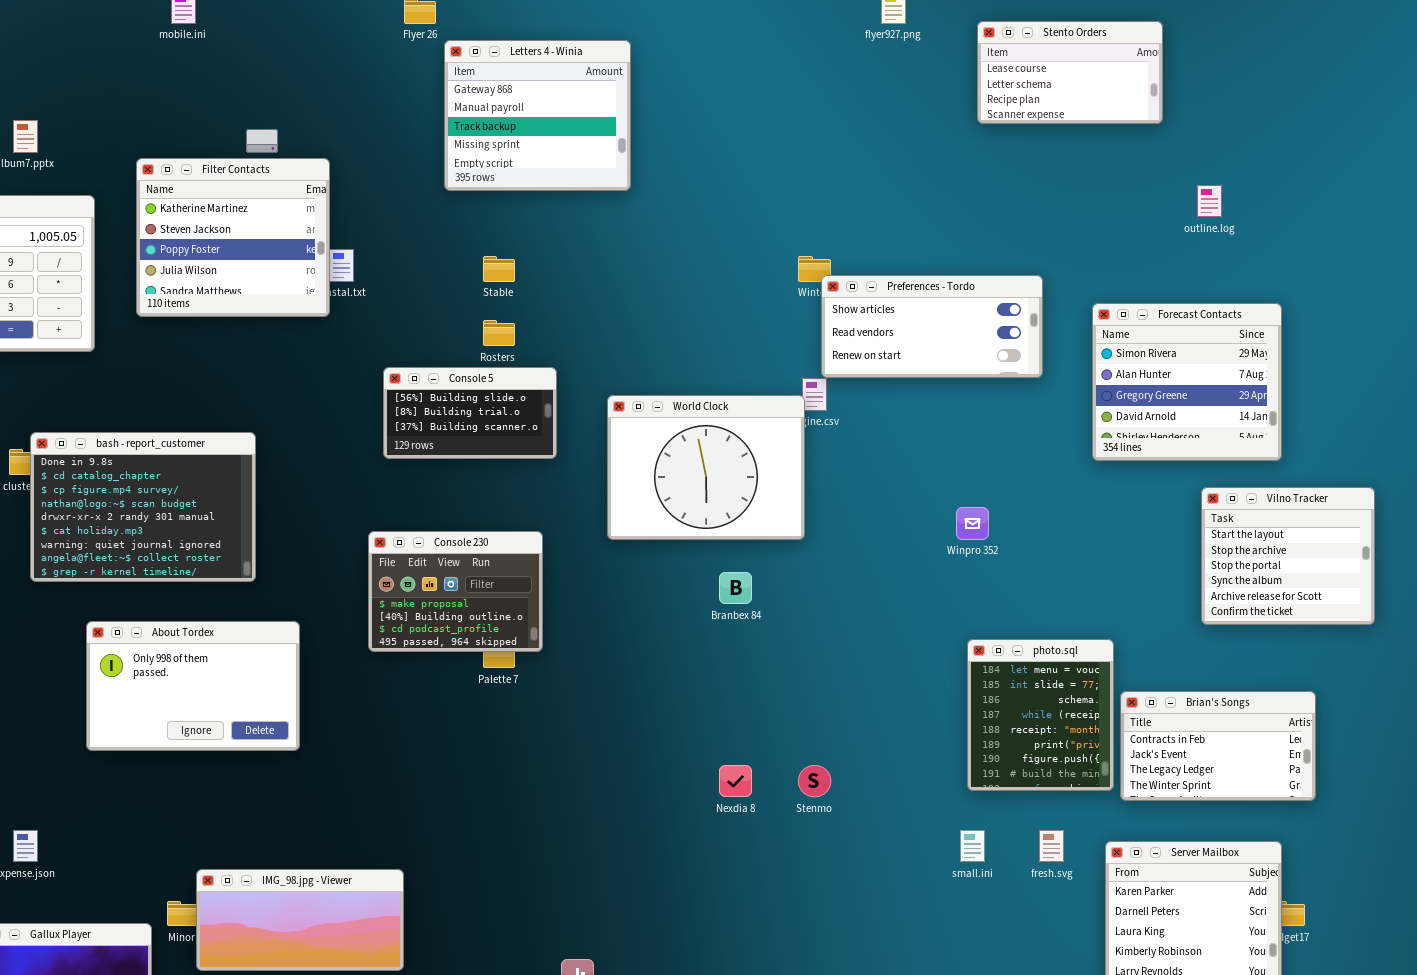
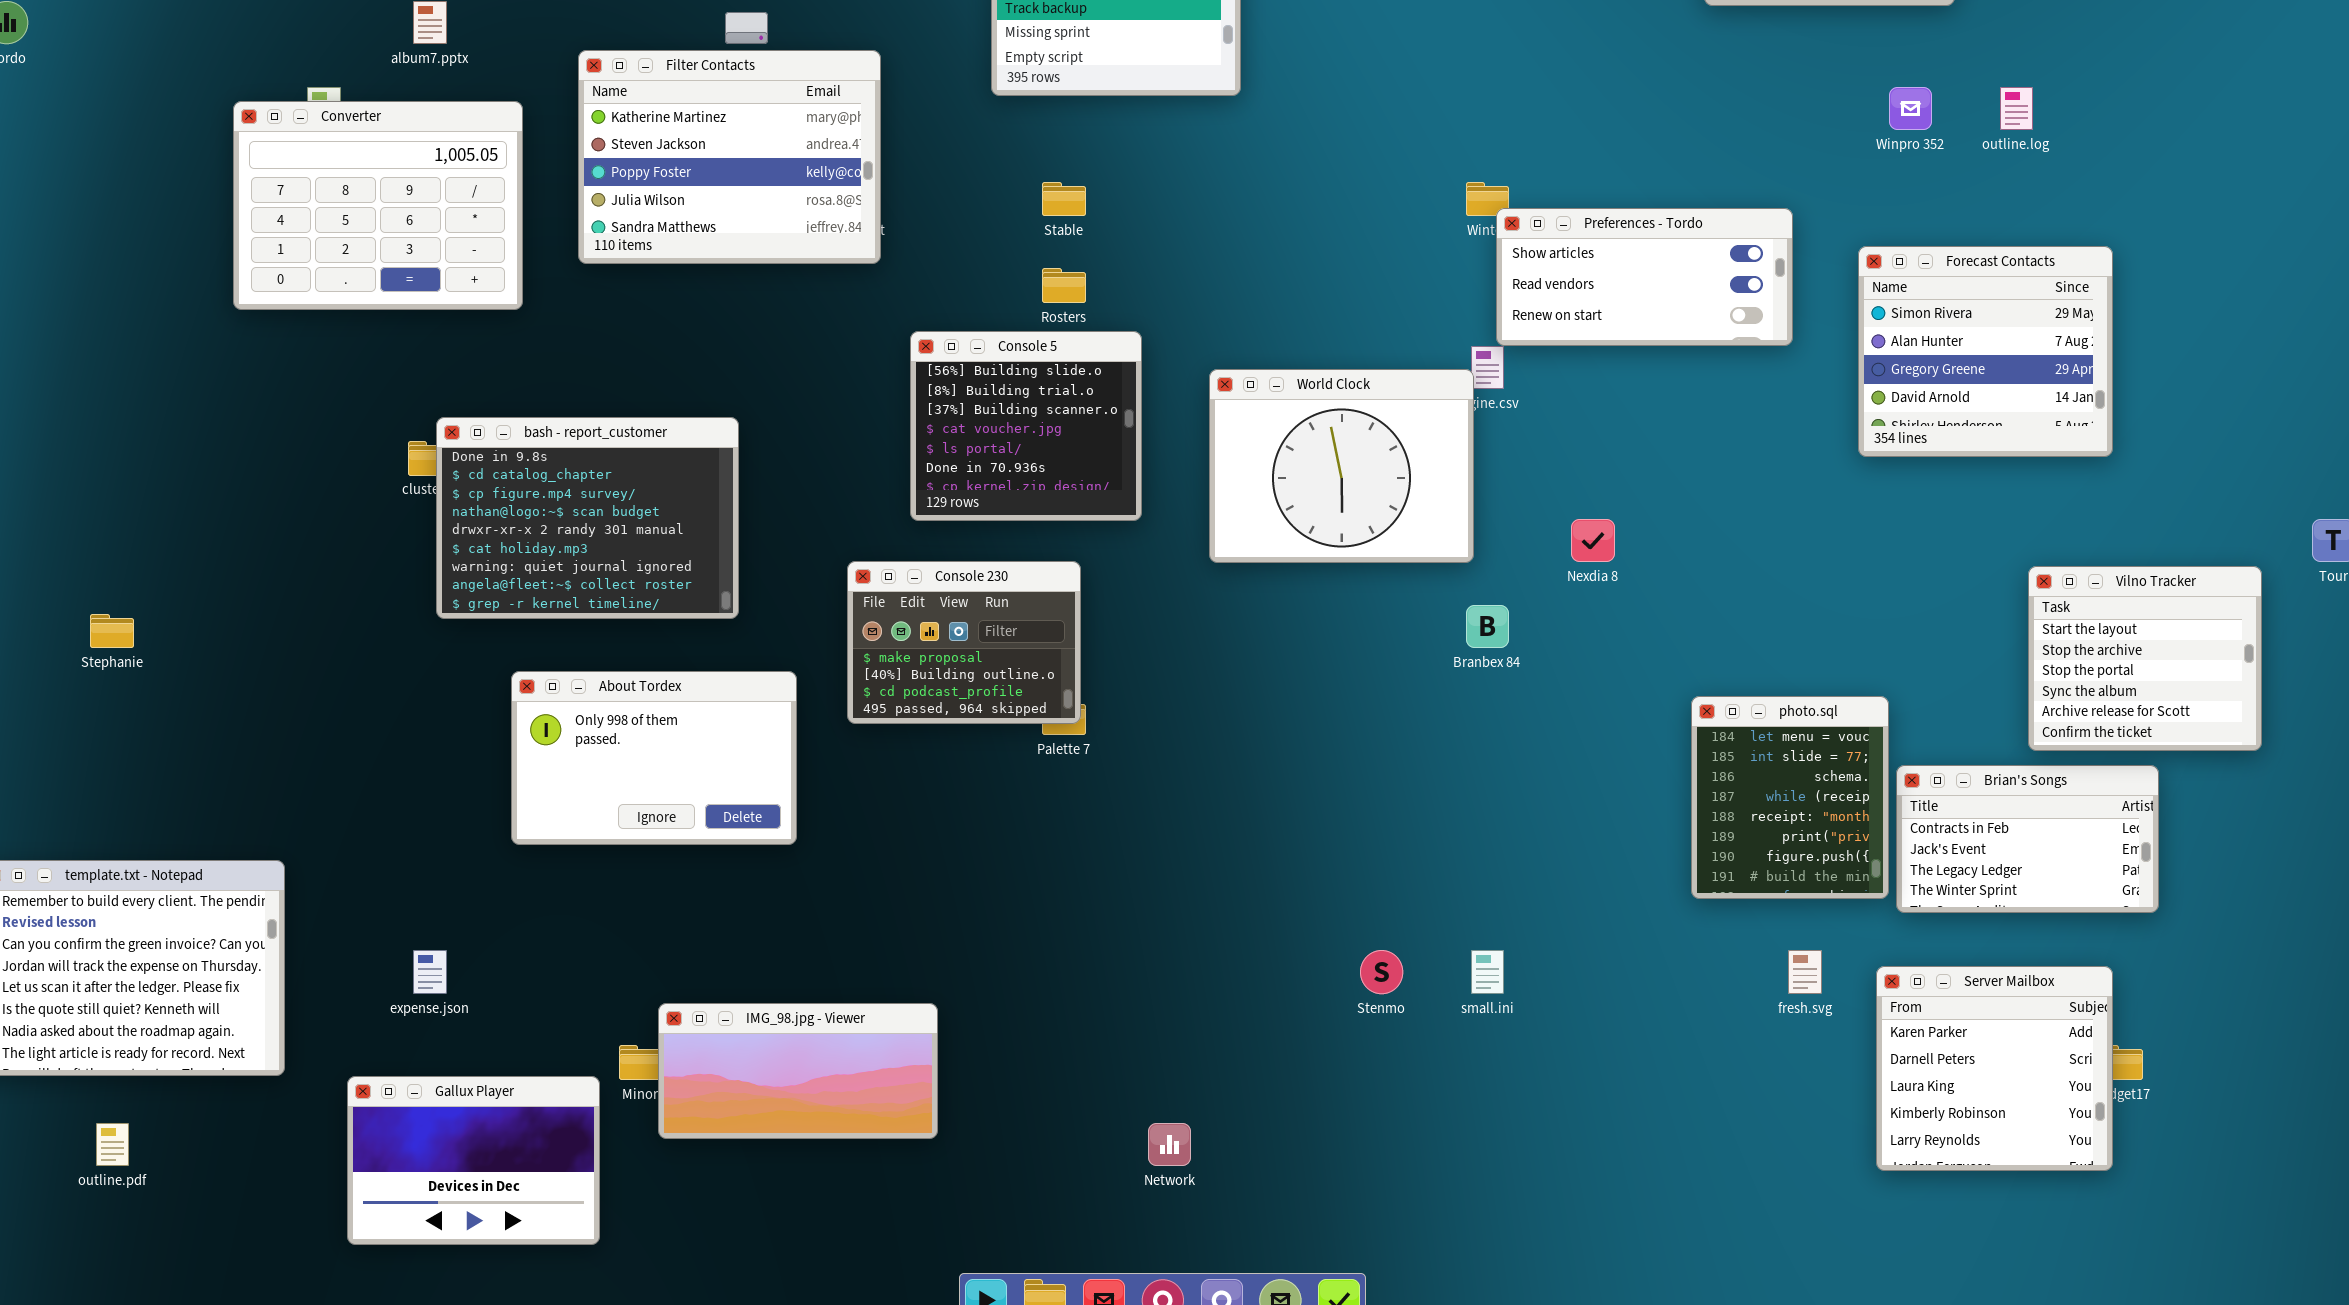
Filter Contacts: [136,158,330,317] -> [578,50,881,264], resized
Console 5: [383,367,557,459] -> [910,331,1142,521], resized
Vilno Tracker: [1201,487,1375,625] -> [2028,566,2262,751], moved
Winpro 352: [956,507,989,540] -> [1889,87,1932,130], moved
Console 230: [368,531,543,652] -> [847,561,1081,724], moved
Branbex 84: [719,572,752,604] -> [1466,605,1509,648], moved
Nexdia 8: [719,765,752,797] -> [1571,519,1615,562], moved
Stenmo: [798,765,831,797] -> [1360,950,1403,994], moved
small.ini: [960,830,985,862] -> [1471,950,1504,994], moved

